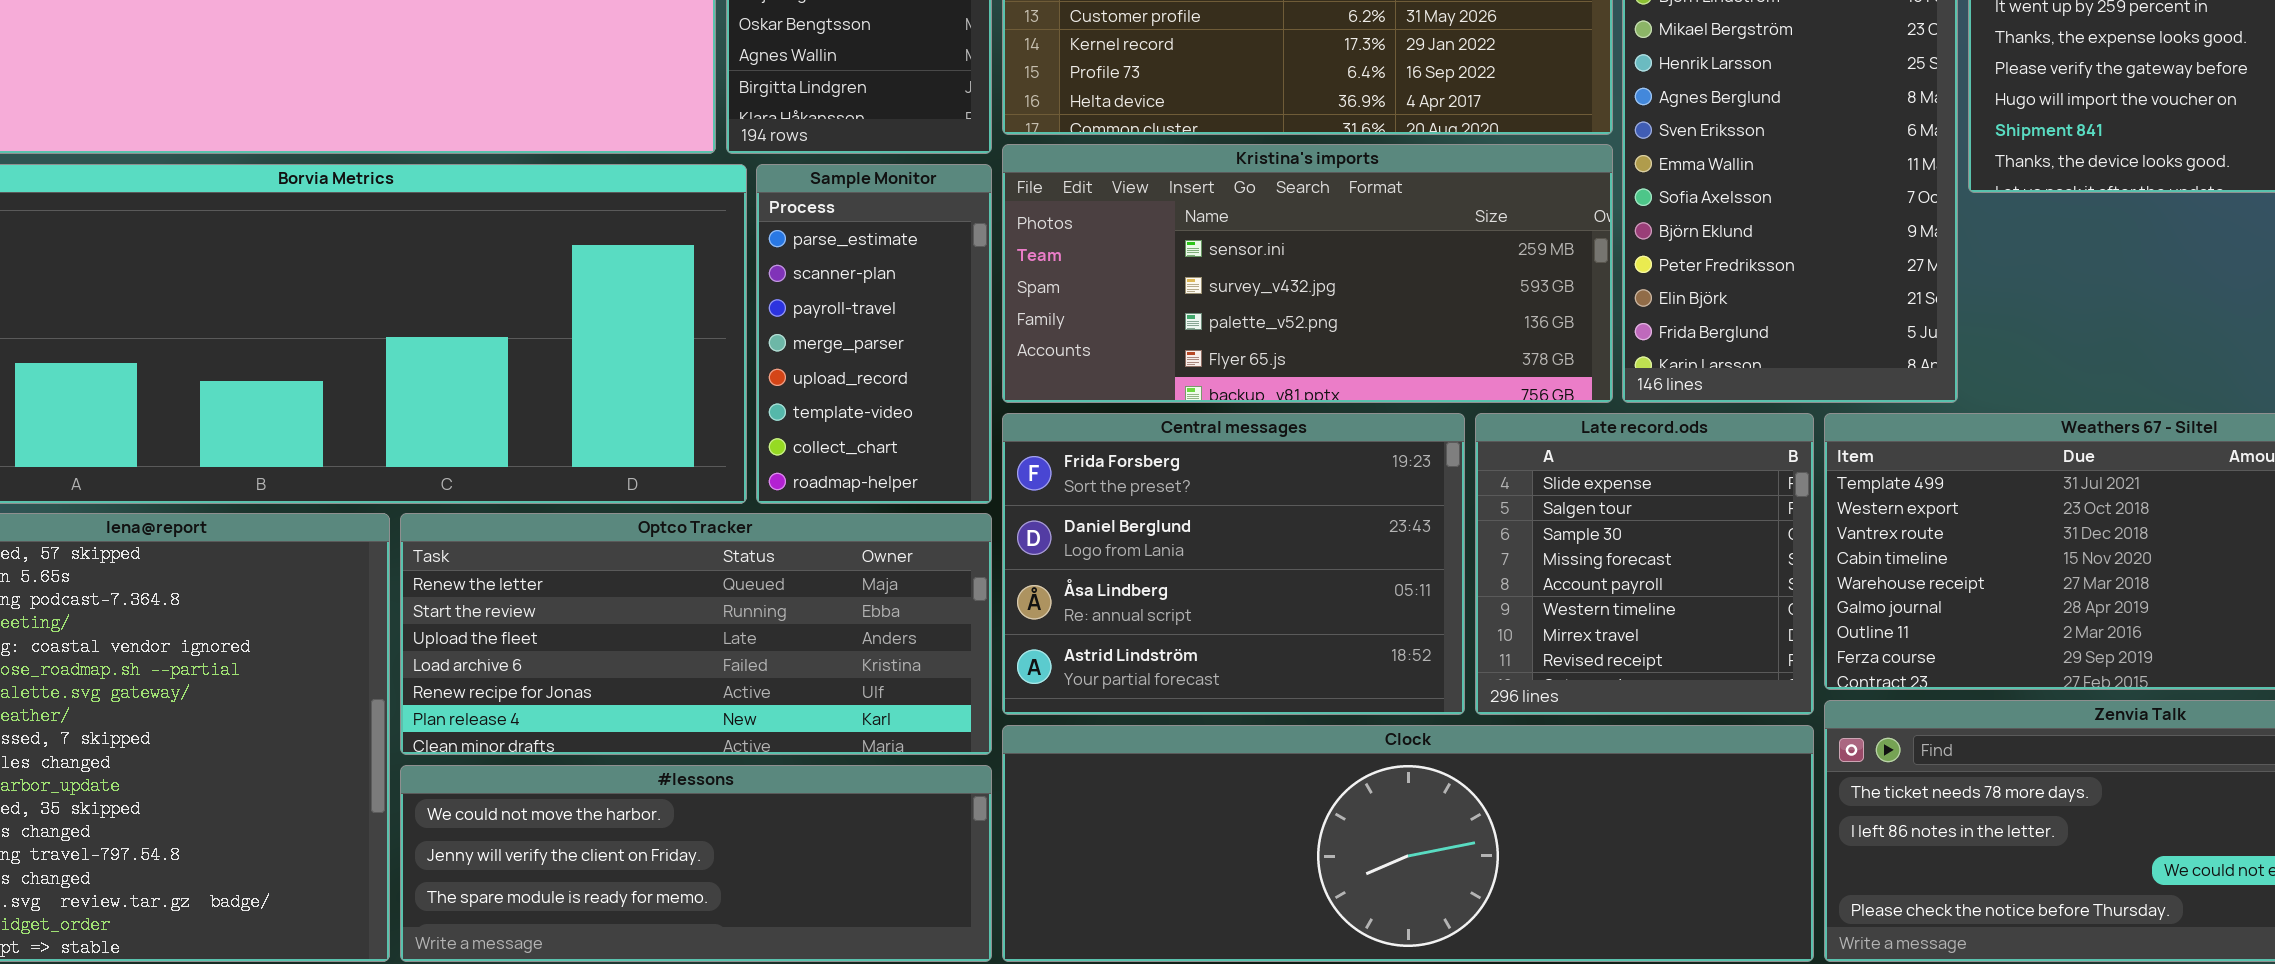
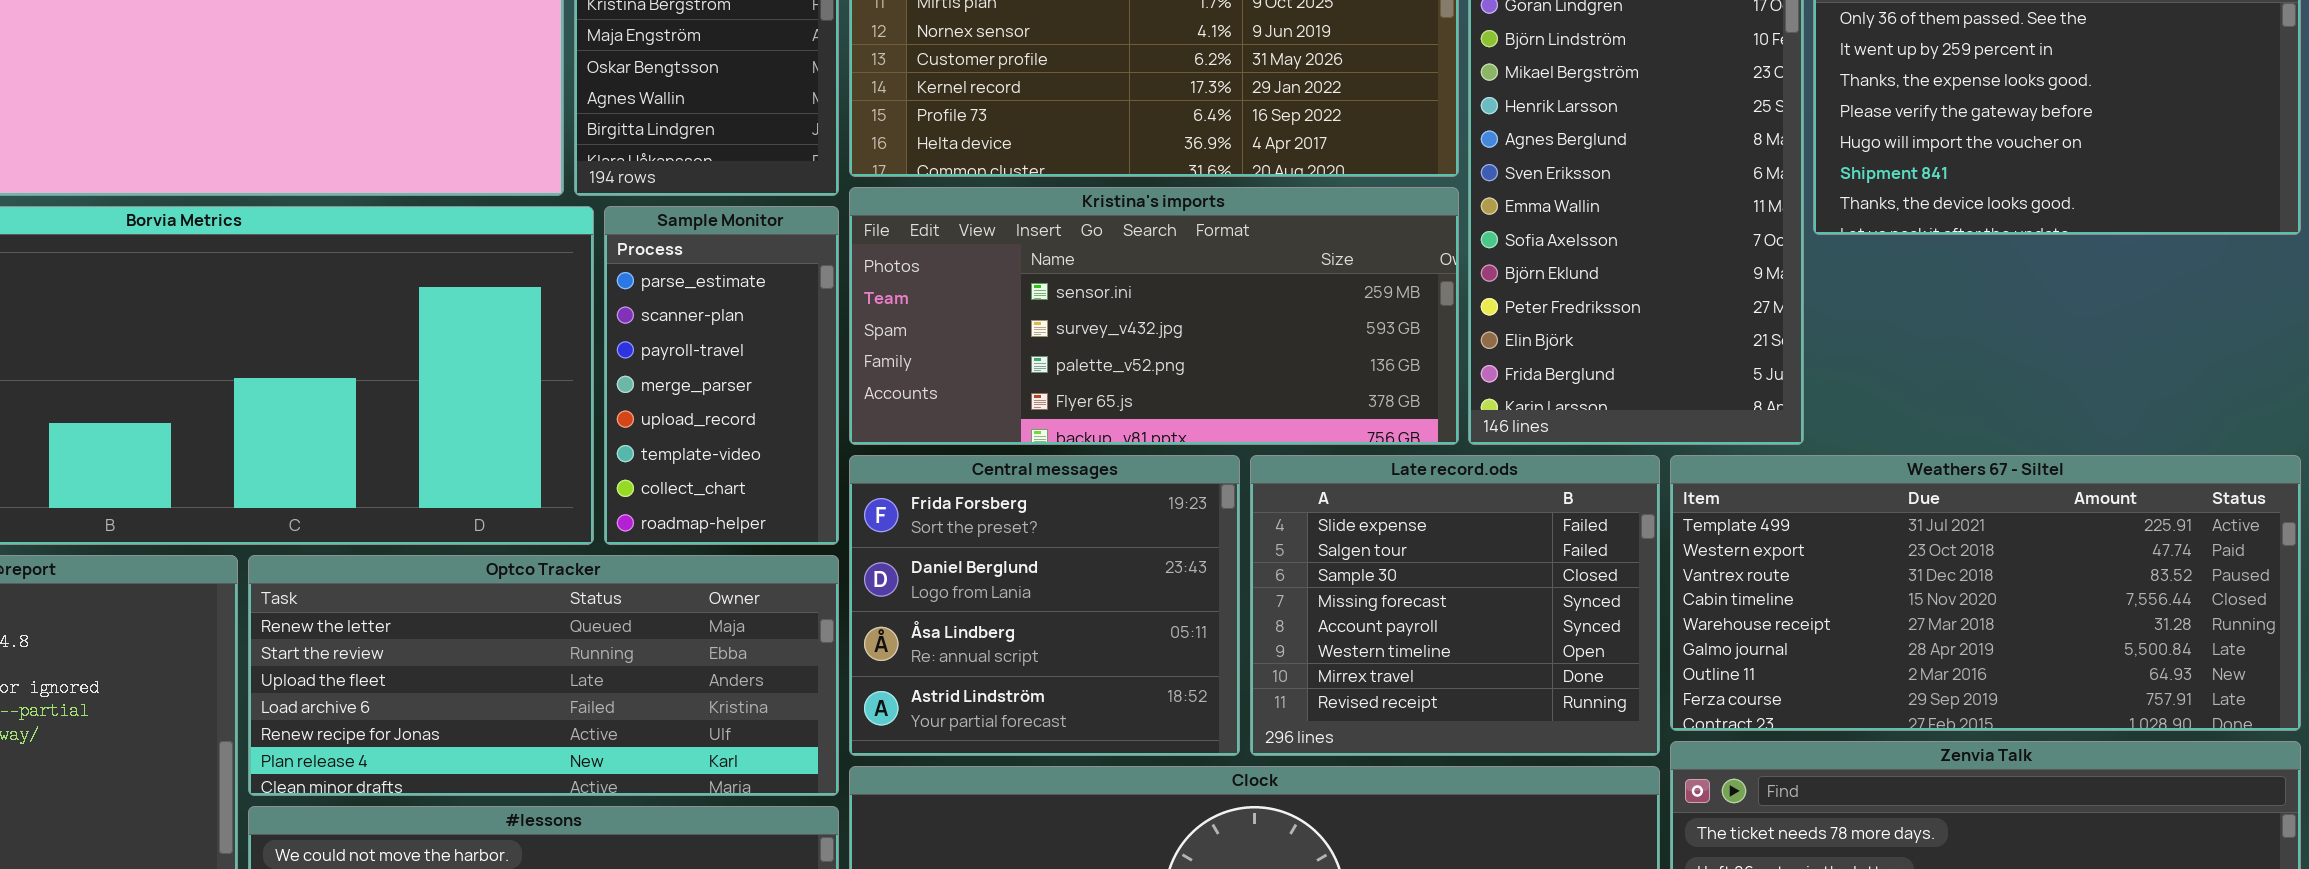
Central messages: [1002,413,1465,715] -> [849,455,1240,756], resized
Late record.ods: [1475,413,1814,715] -> [1250,455,1660,756], resized

